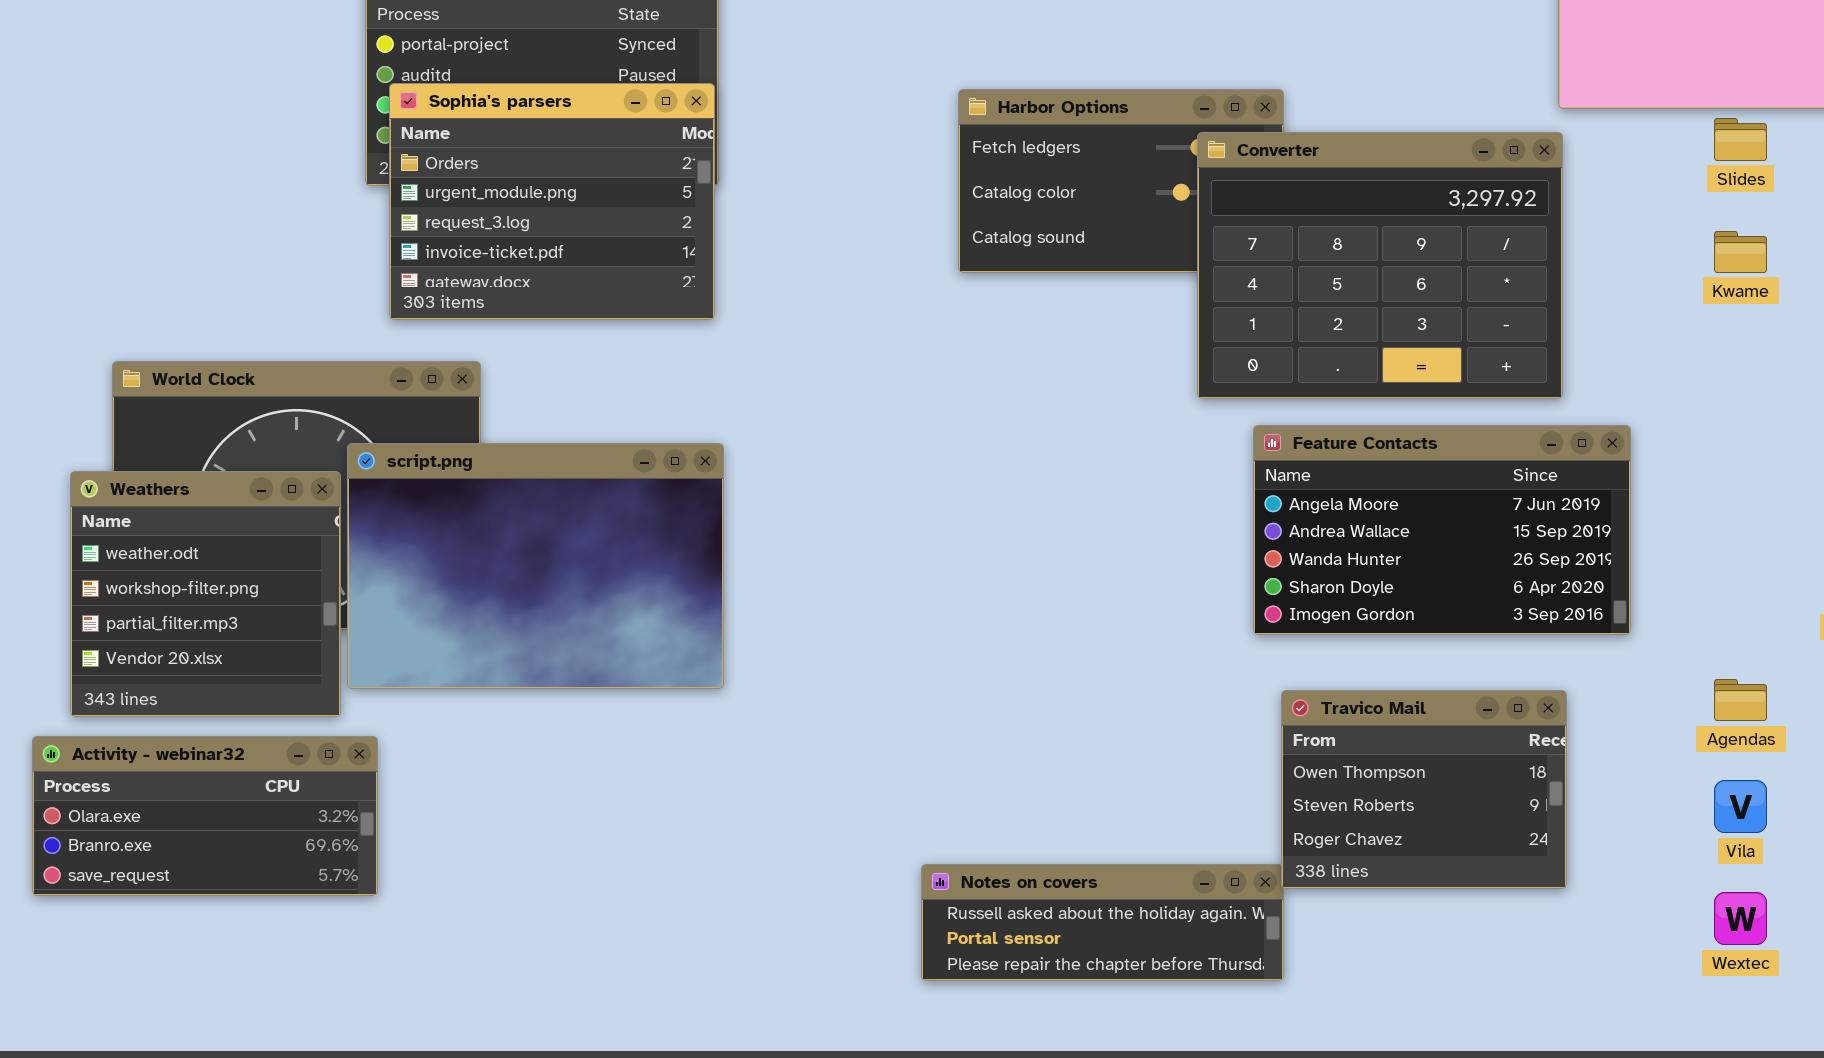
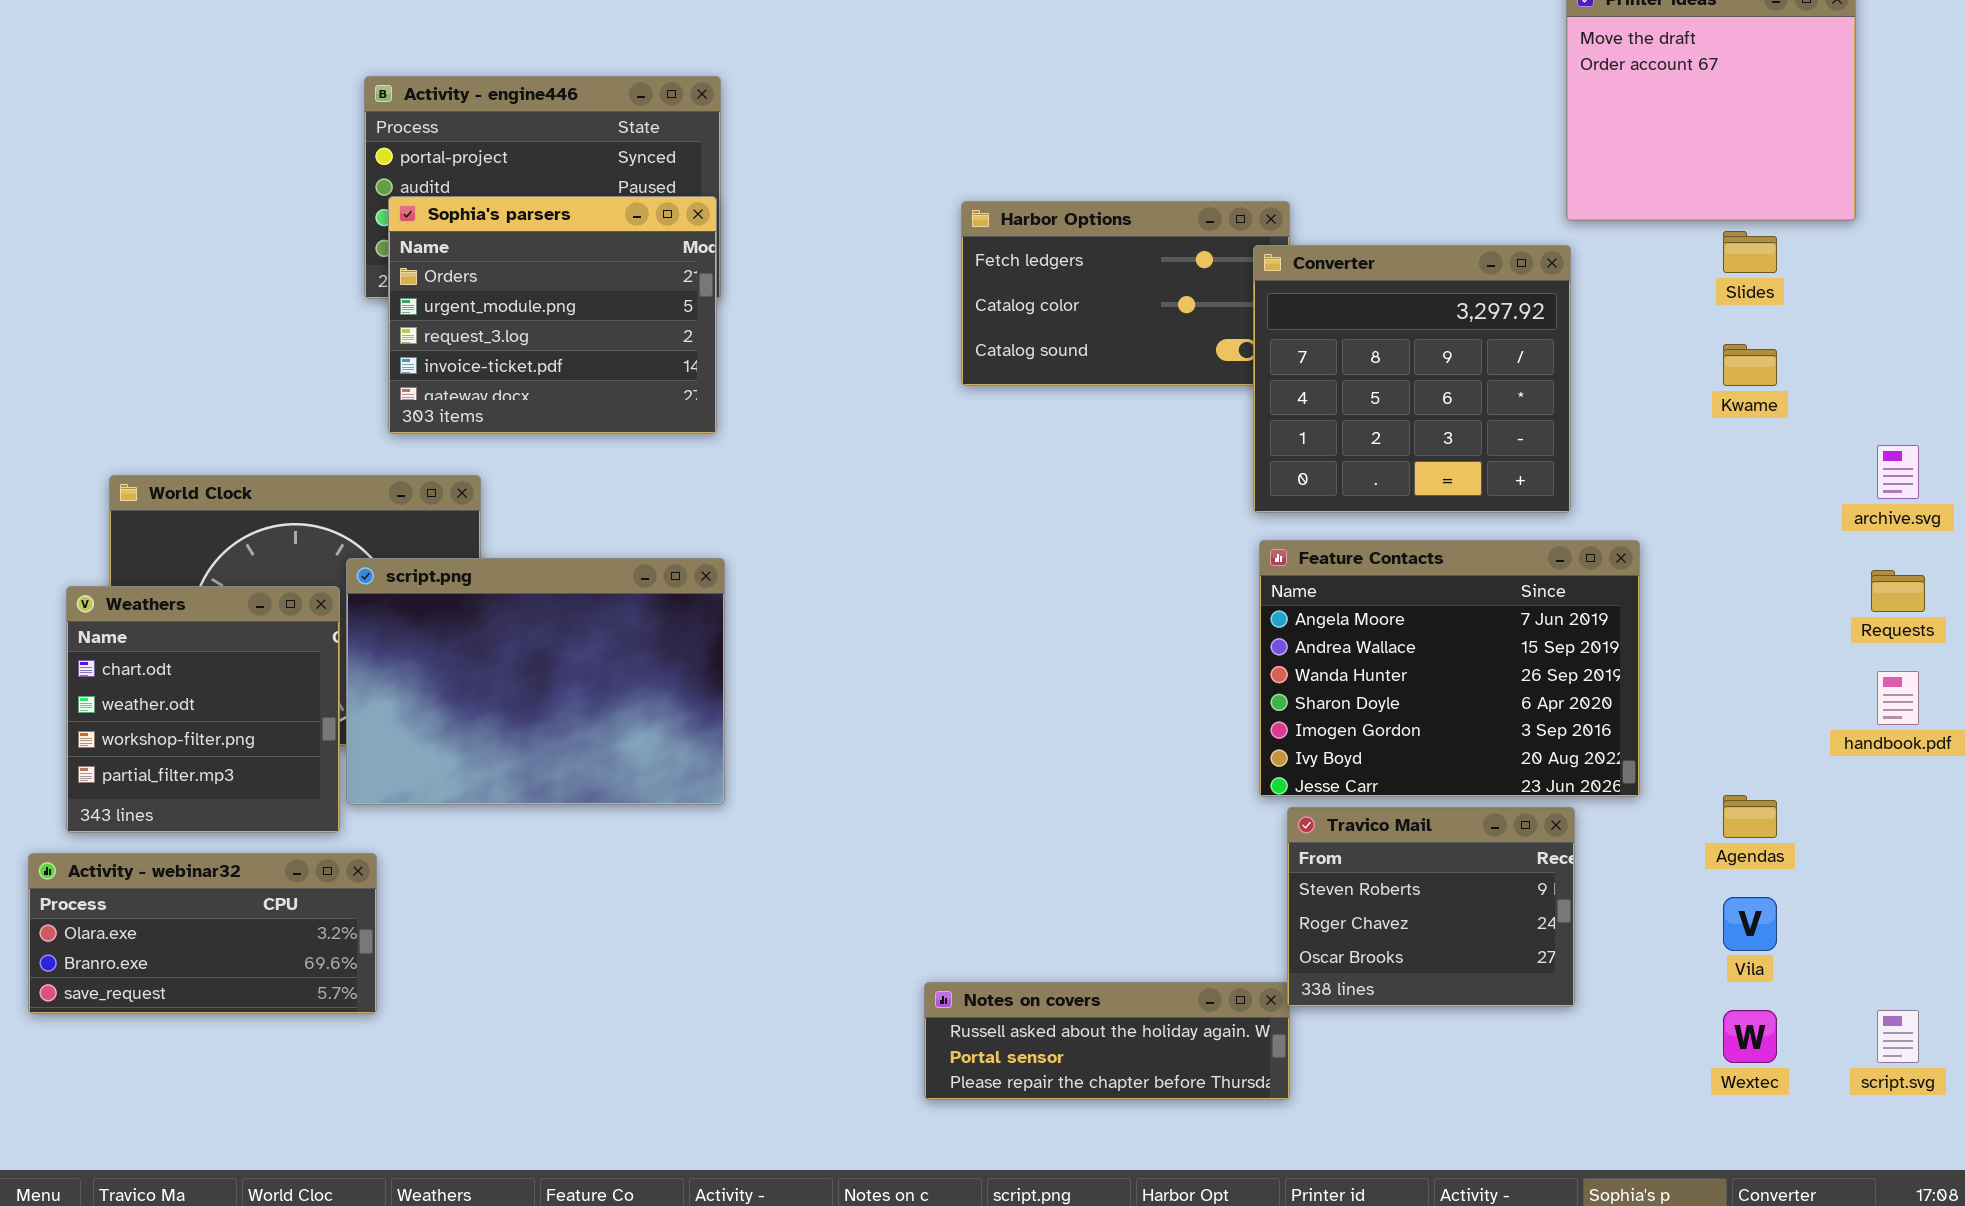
Converter: [1197,132,1563,399] -> [1253,245,1571,513], resized
Feature Contacts: [1253,425,1631,635] -> [1259,540,1640,797], resized
Weathers: [70,471,341,717] -> [66,586,340,833], scrolled up 1 row
Travico Mail: [1281,690,1567,889] -> [1287,807,1575,1007], scrolled down 1 row

